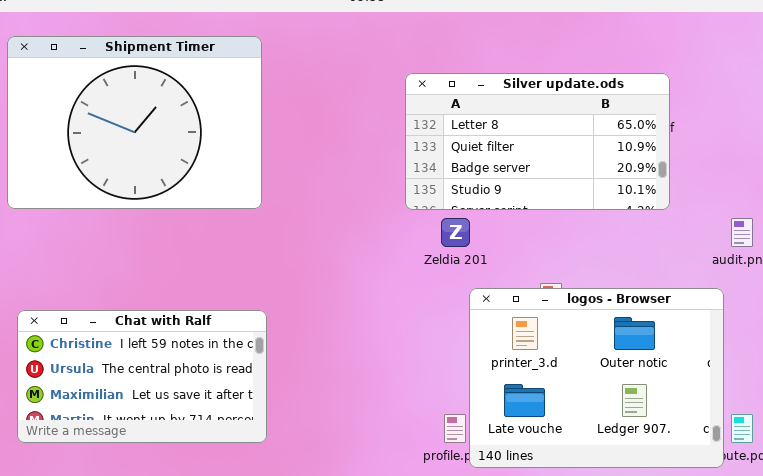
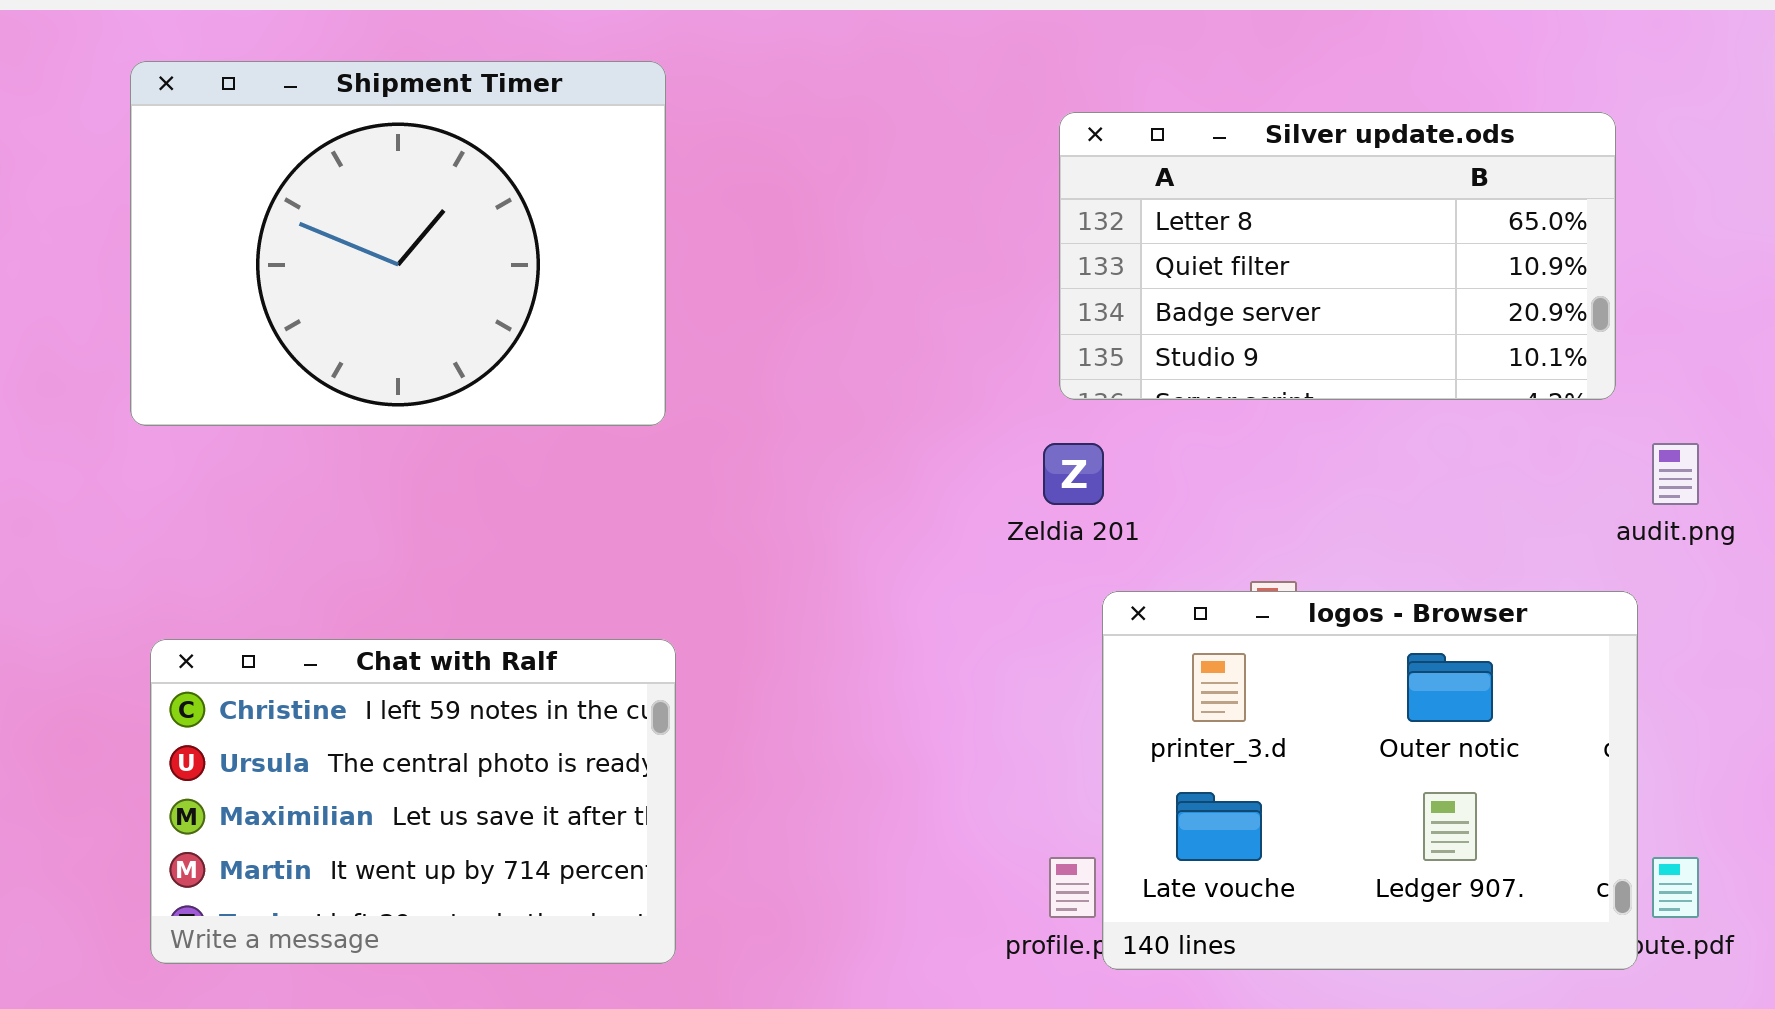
Silver update.ods: [405,73,670,210] -> [1059,112,1616,400], moved
Chat with Ralf: [17,310,267,443] -> [150,639,676,964], resized

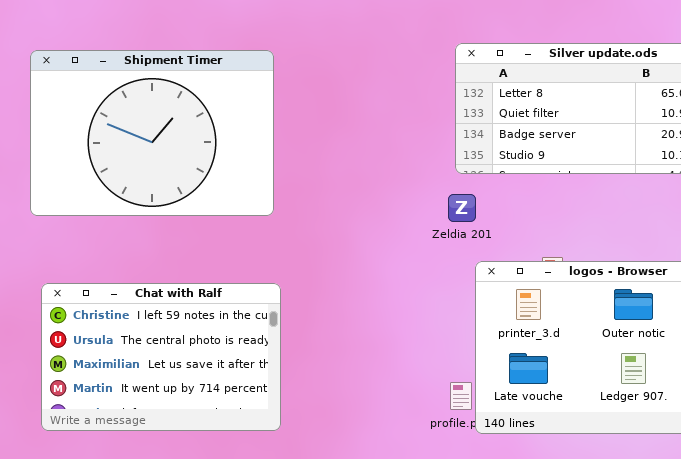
Shipment Timer: [130,61,666,426] -> [30,50,274,216], moved

